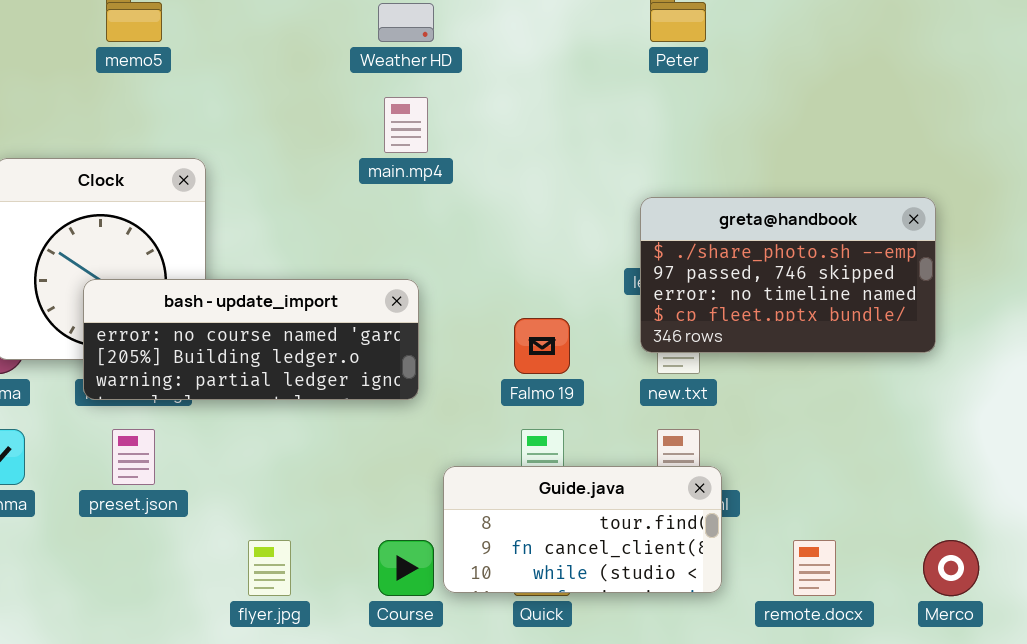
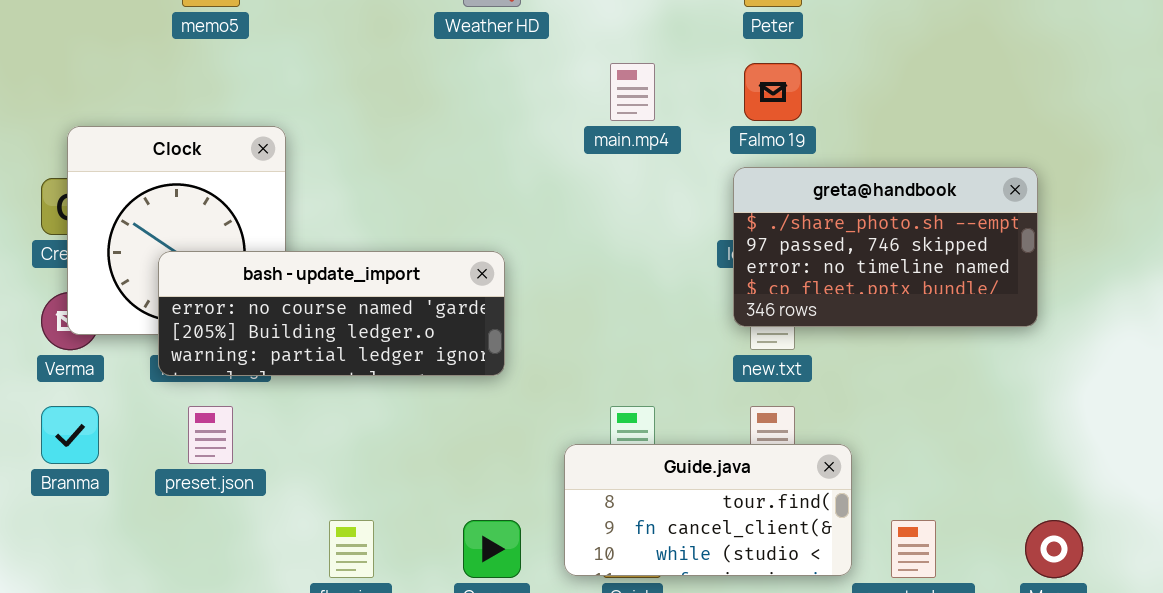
main.mp4: [384,97,428,153] -> [610,63,655,121], moved
Falmo 19: [514,318,570,374] -> [744,63,802,121], moved
Guide.java: [443,466,722,593] -> [564,444,852,576], moved

